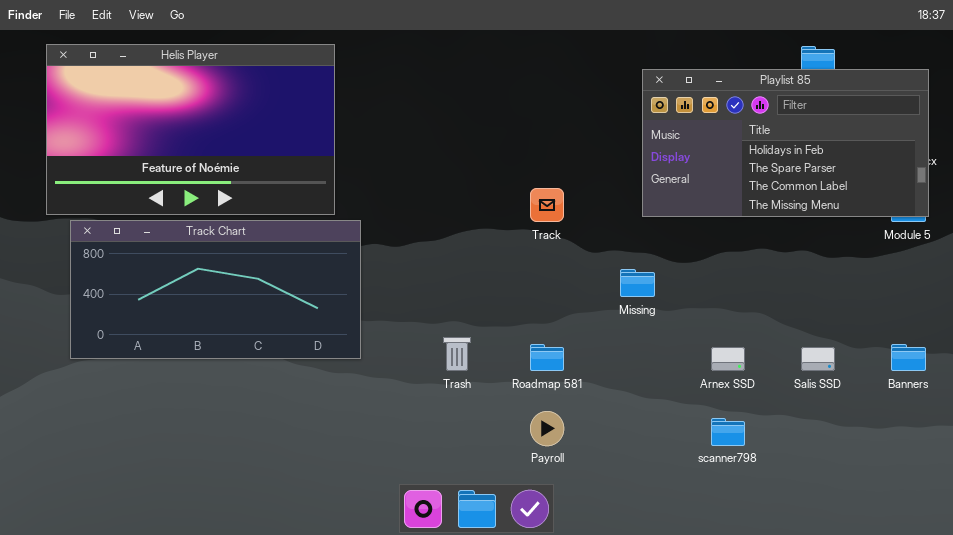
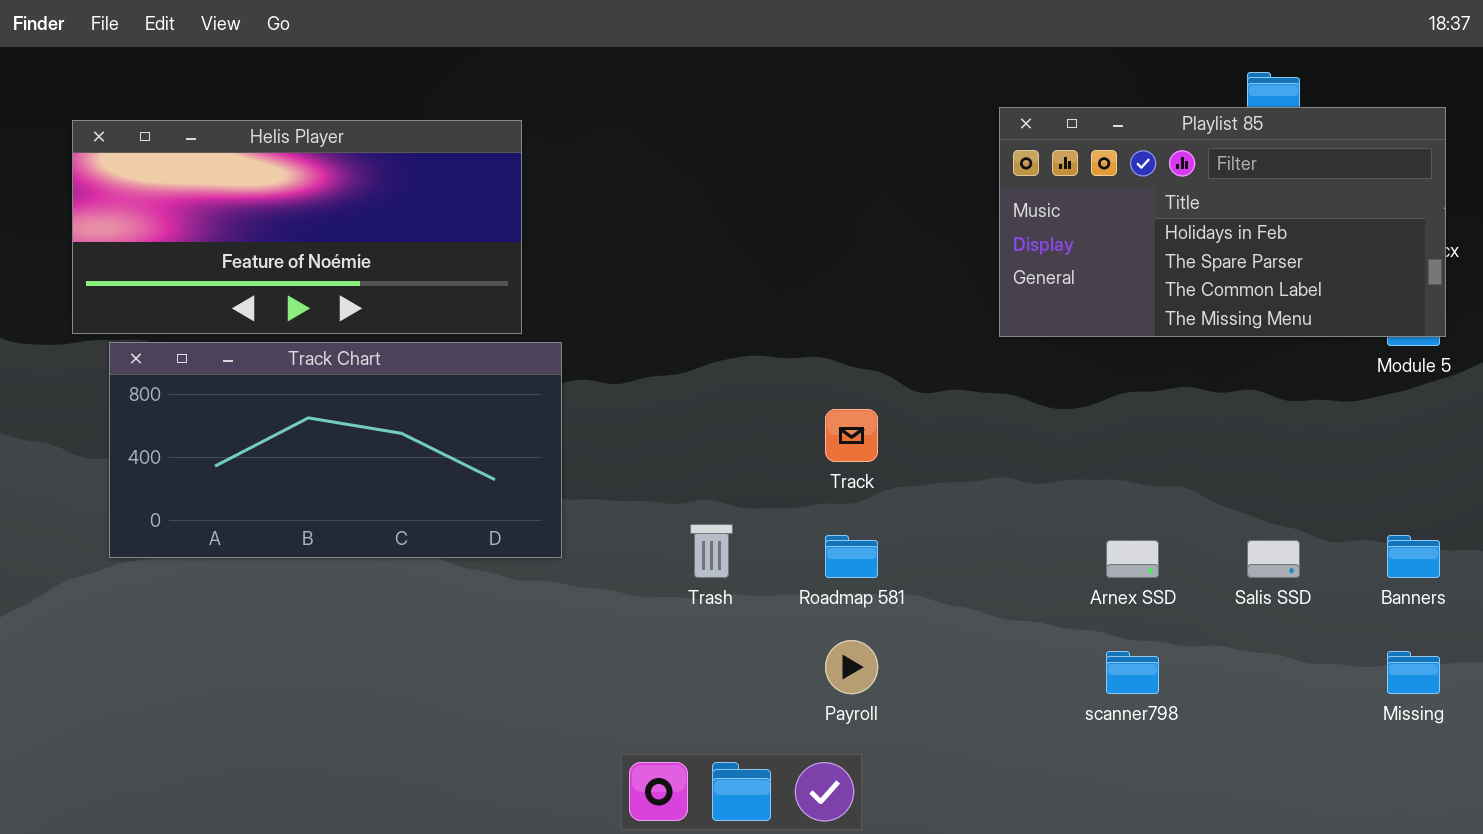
Helis Player: [46,44,335,215] -> [72,120,522,334], resized
Track: [530,188,564,222] -> [825,409,878,462], moved
Missing: [620,269,655,297] -> [1387,651,1440,694], moved

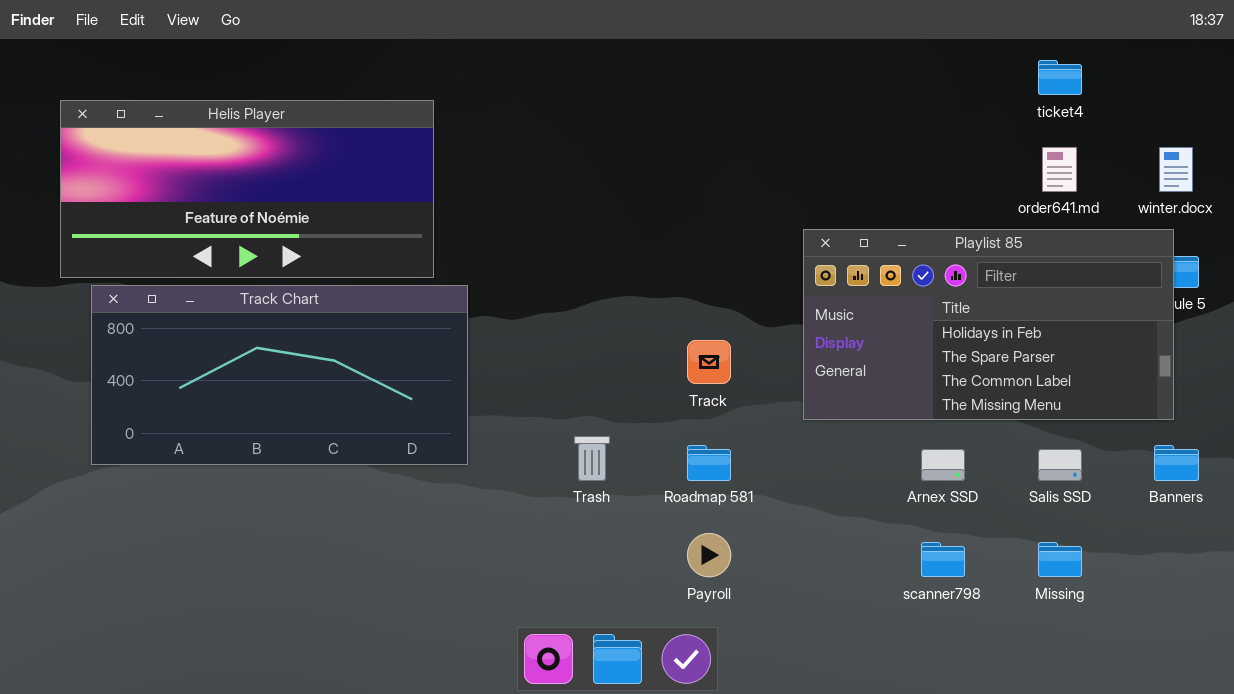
Playlist 85: [999,107,1446,337] -> [803,229,1174,420], moved
Missing: [1387,651,1440,694] -> [1038,542,1082,577], moved

